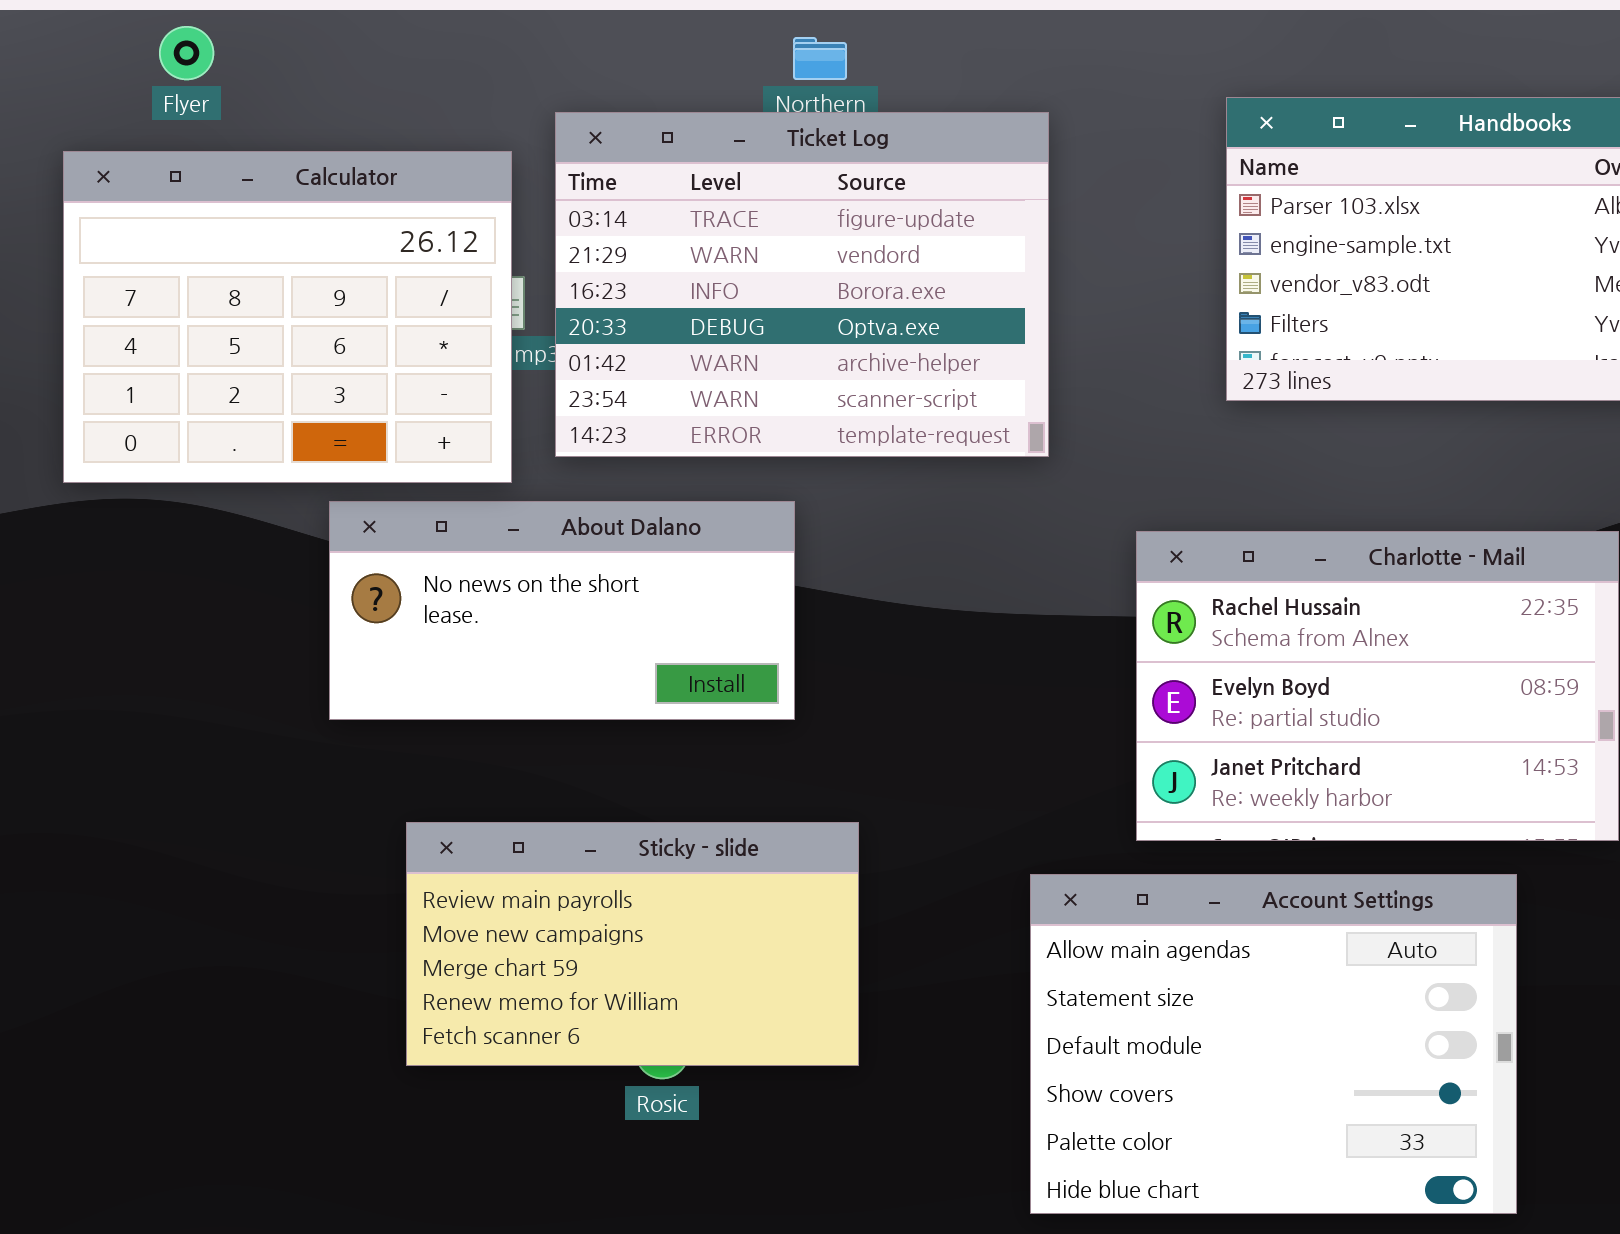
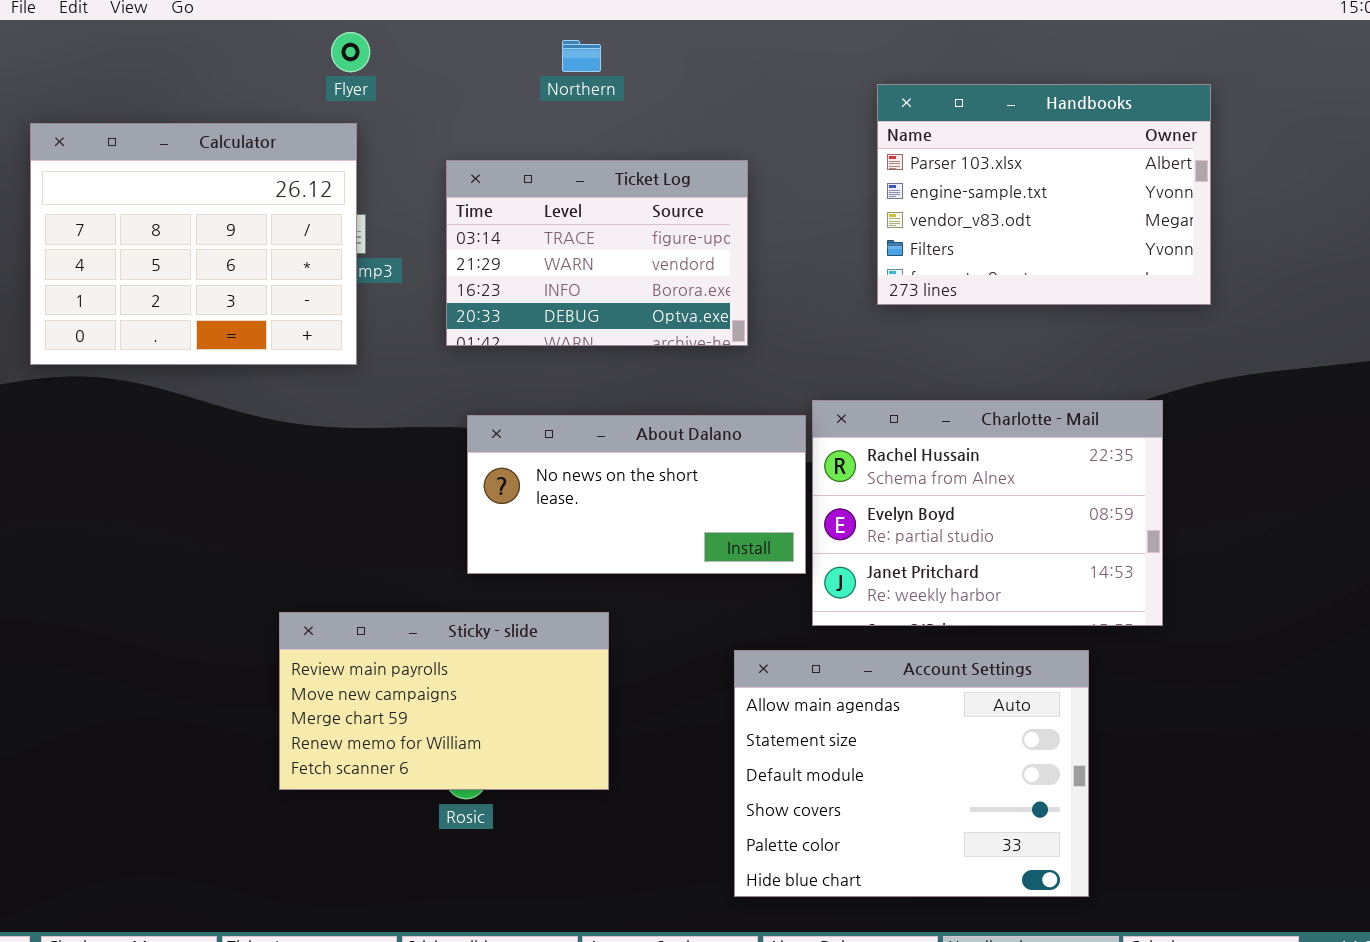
Flyer: [159,26,214,80] -> [331,32,370,72], moved
Ticket Log: [555,112,1049,457] -> [446,160,748,346], resized
About Dalano: [329,501,795,720] -> [467,415,806,574], moved

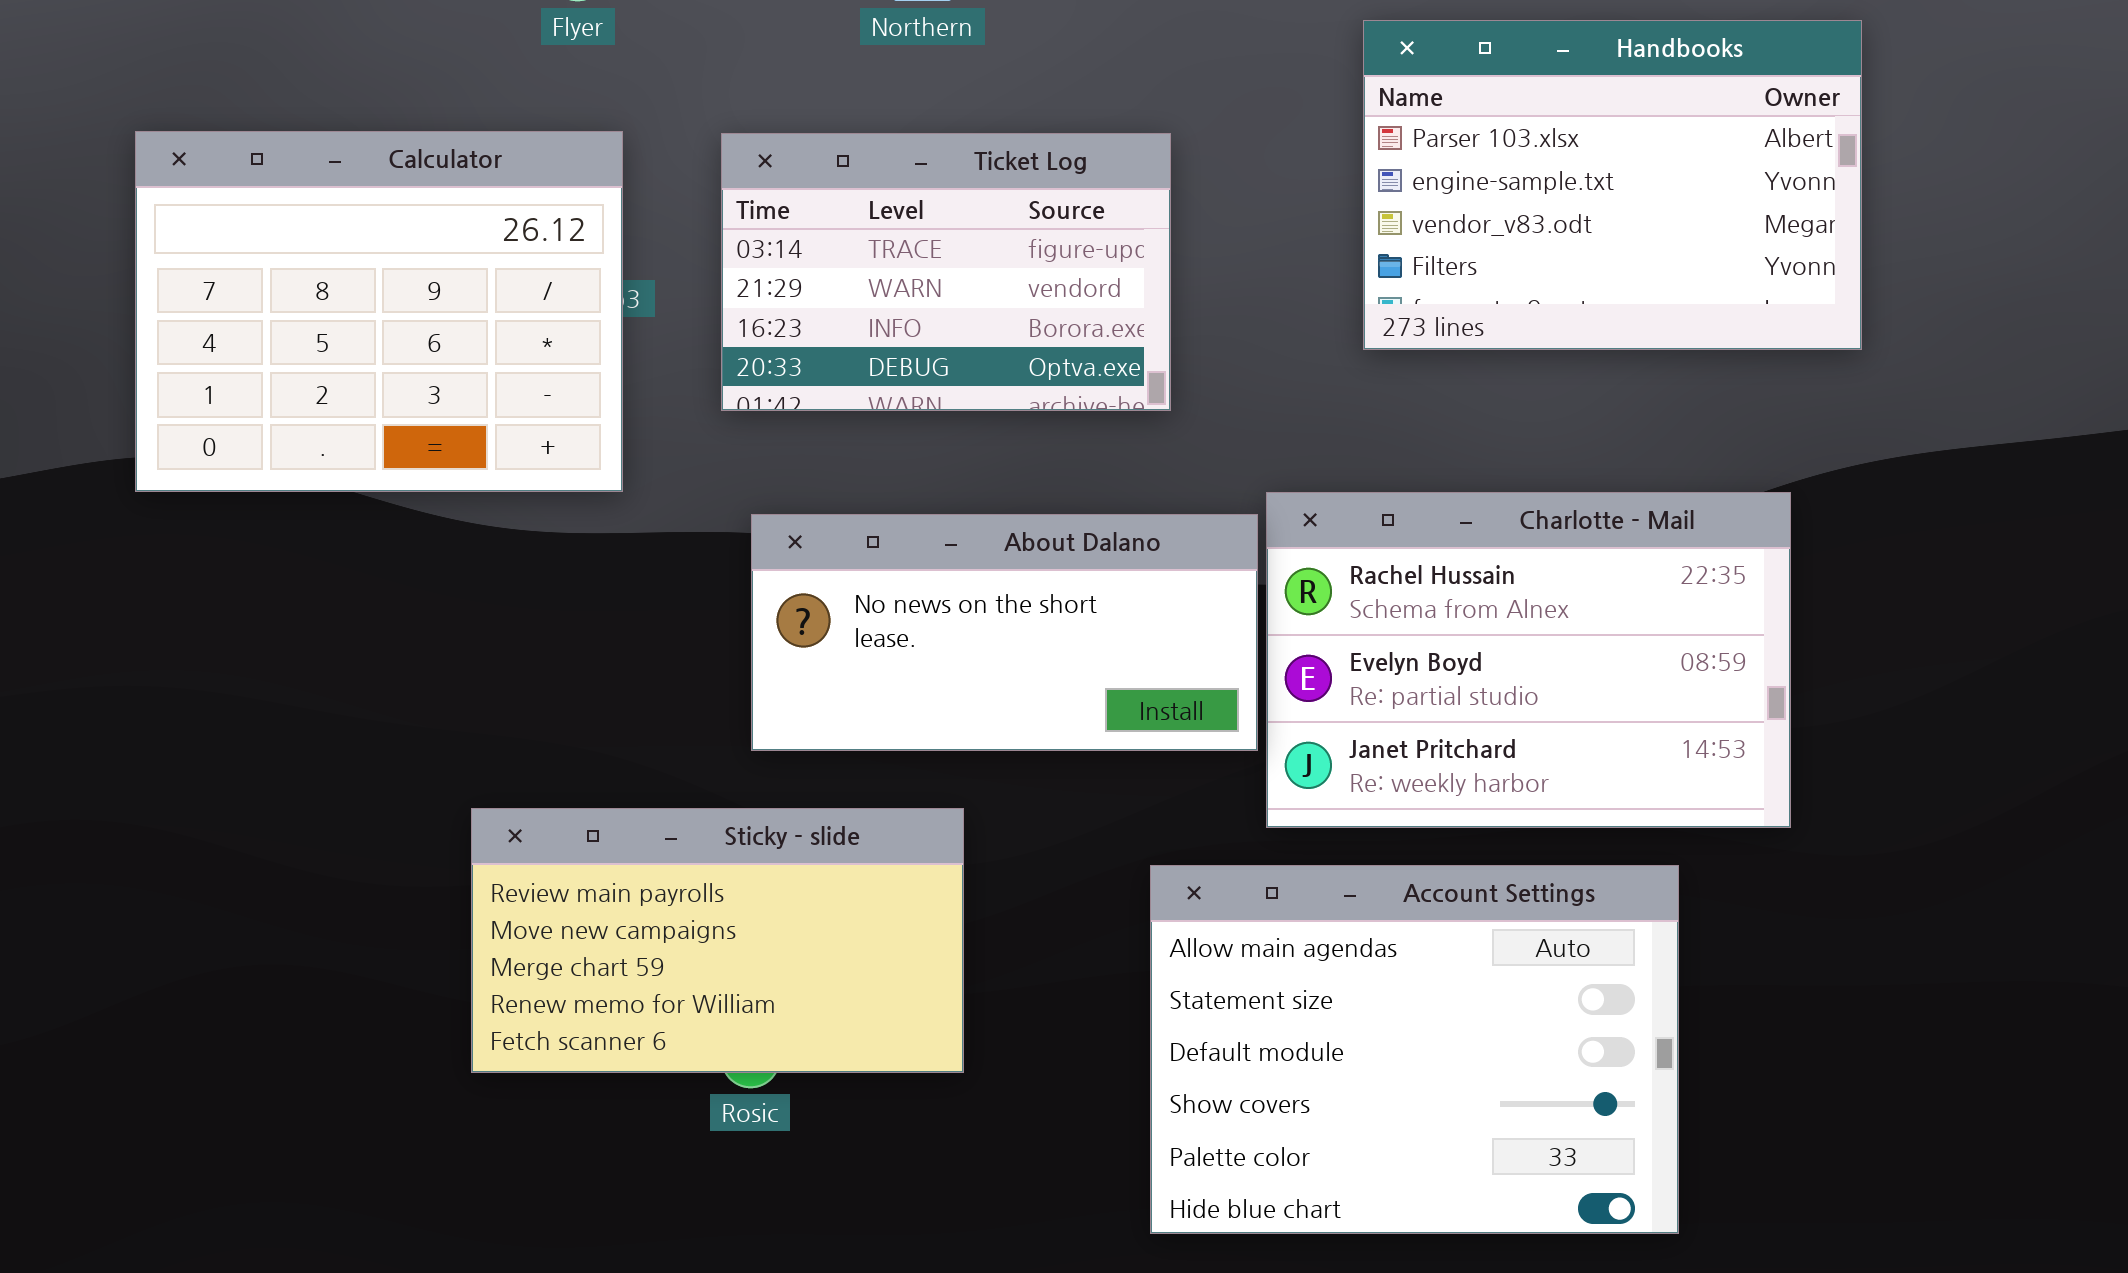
Calculator: [30,123,357,365] -> [135,131,623,492], moved

